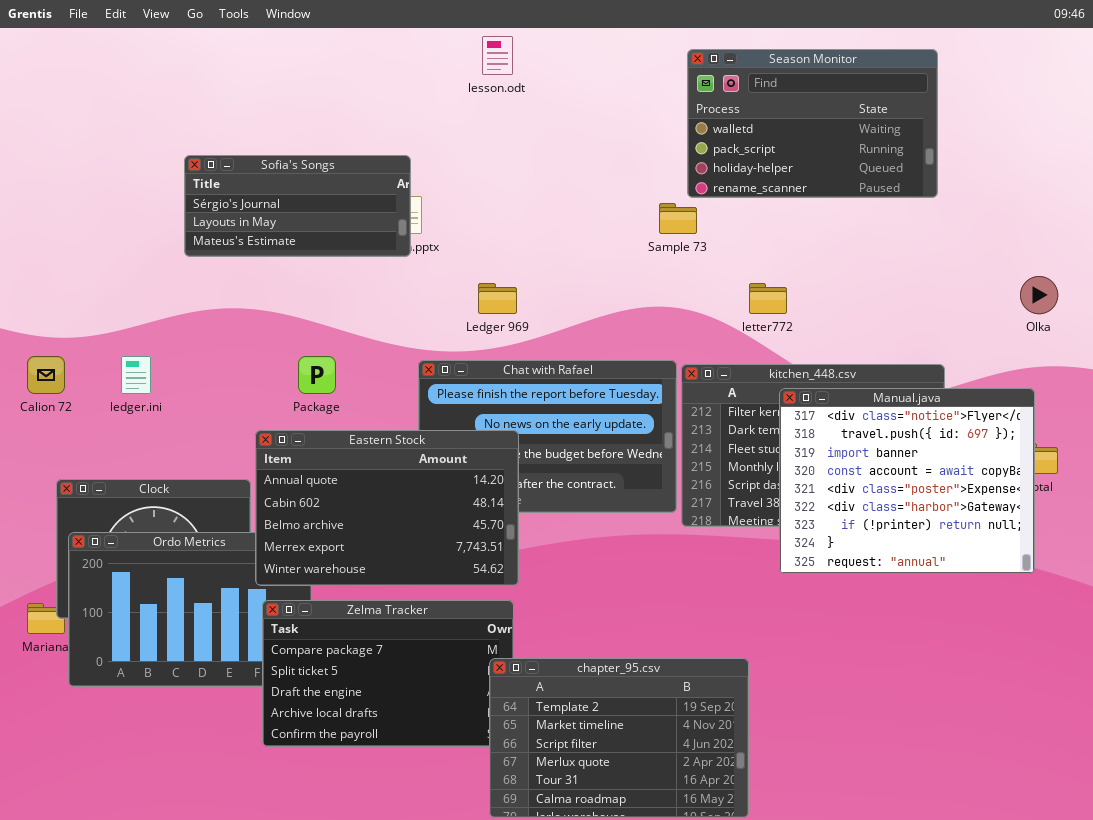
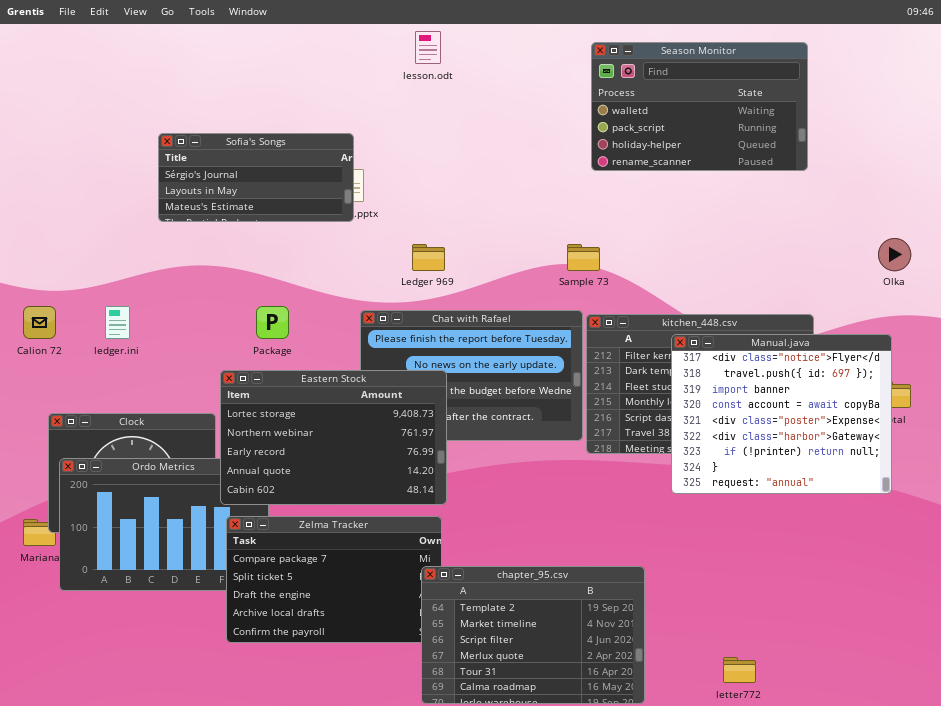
Sample 73: [659,203,697,234] -> [567,244,600,271], moved
letter772: [749,283,787,314] -> [723,657,756,683], moved
Eastern Stock: [255,430,519,586] -> [220,370,447,505], scrolled up 3 rows

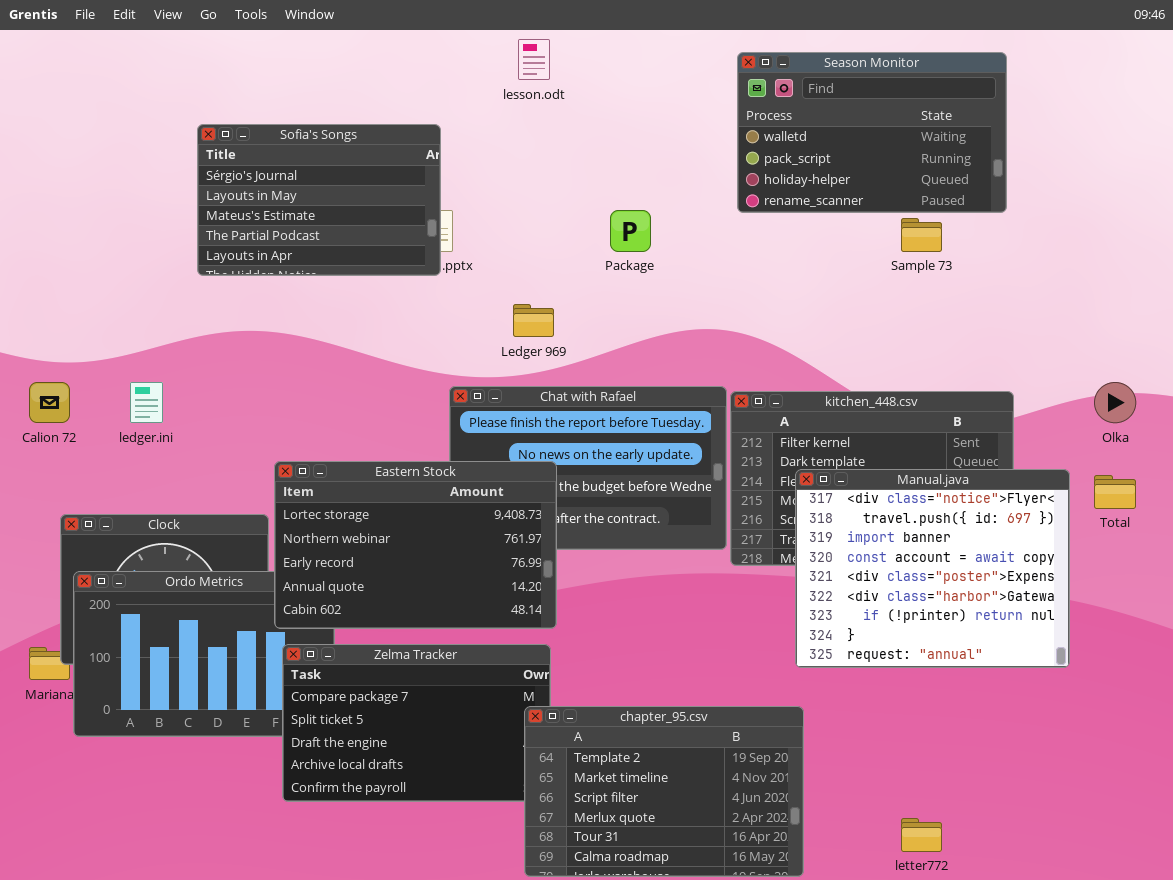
Sofia's Songs: [158,133,354,222] -> [197,124,441,276], resized
Olka: [878,238,911,271] -> [1094,382,1136,423], moved
Sample 73: [567,244,600,271] -> [901,218,942,252], moved
Package: [256,306,289,339] -> [610,210,651,252], moved
Manual.java: [671,334,892,494] -> [795,469,1070,668], moved

